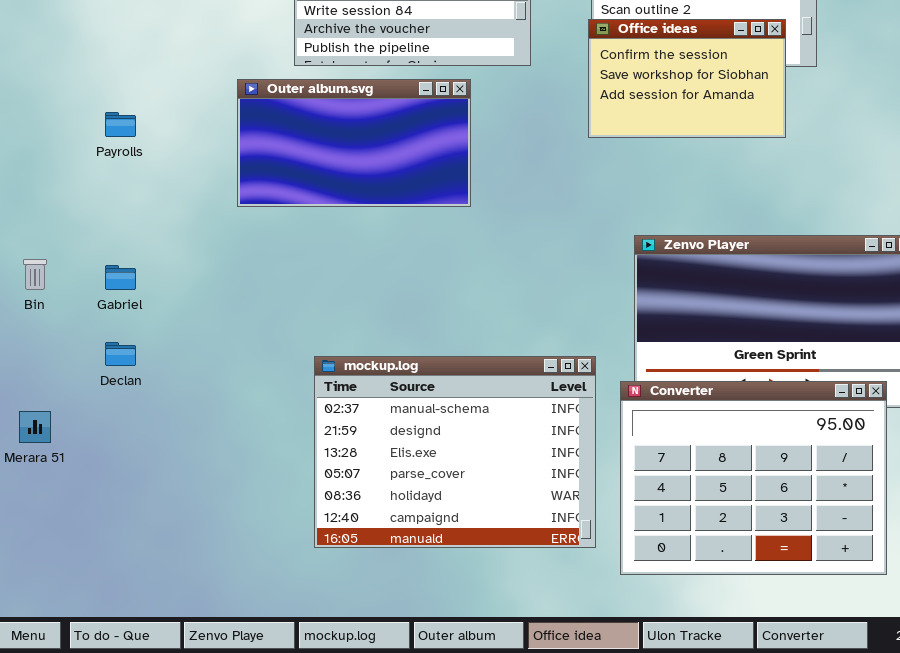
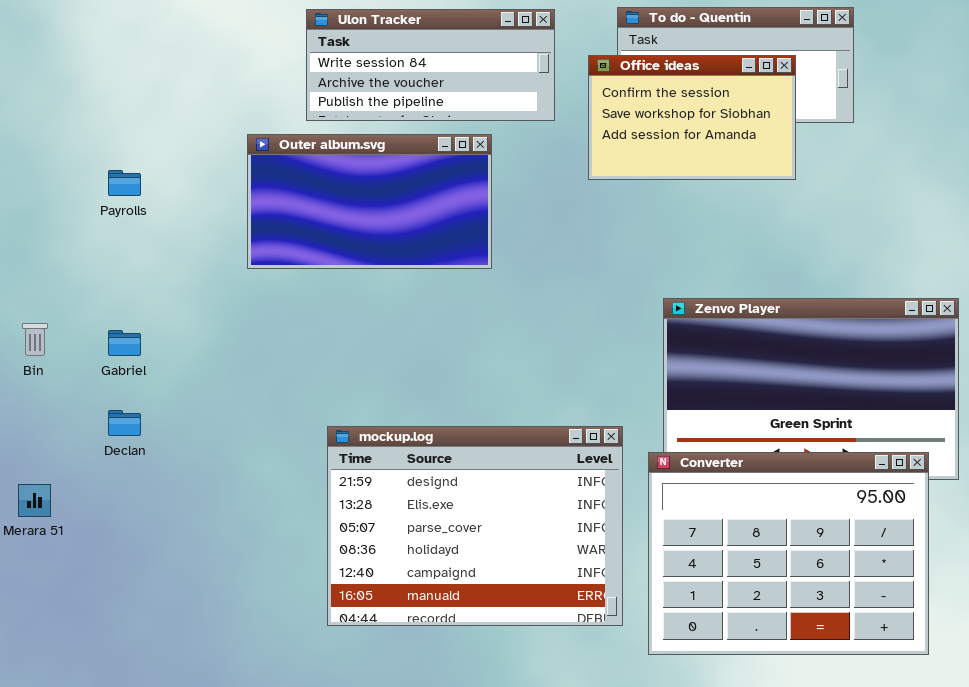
Office ideas: [588,19,786,138] -> [588,55,796,180], moved
mockup.log: [314,356,596,548] -> [327,426,623,626], scrolled down 1 row

